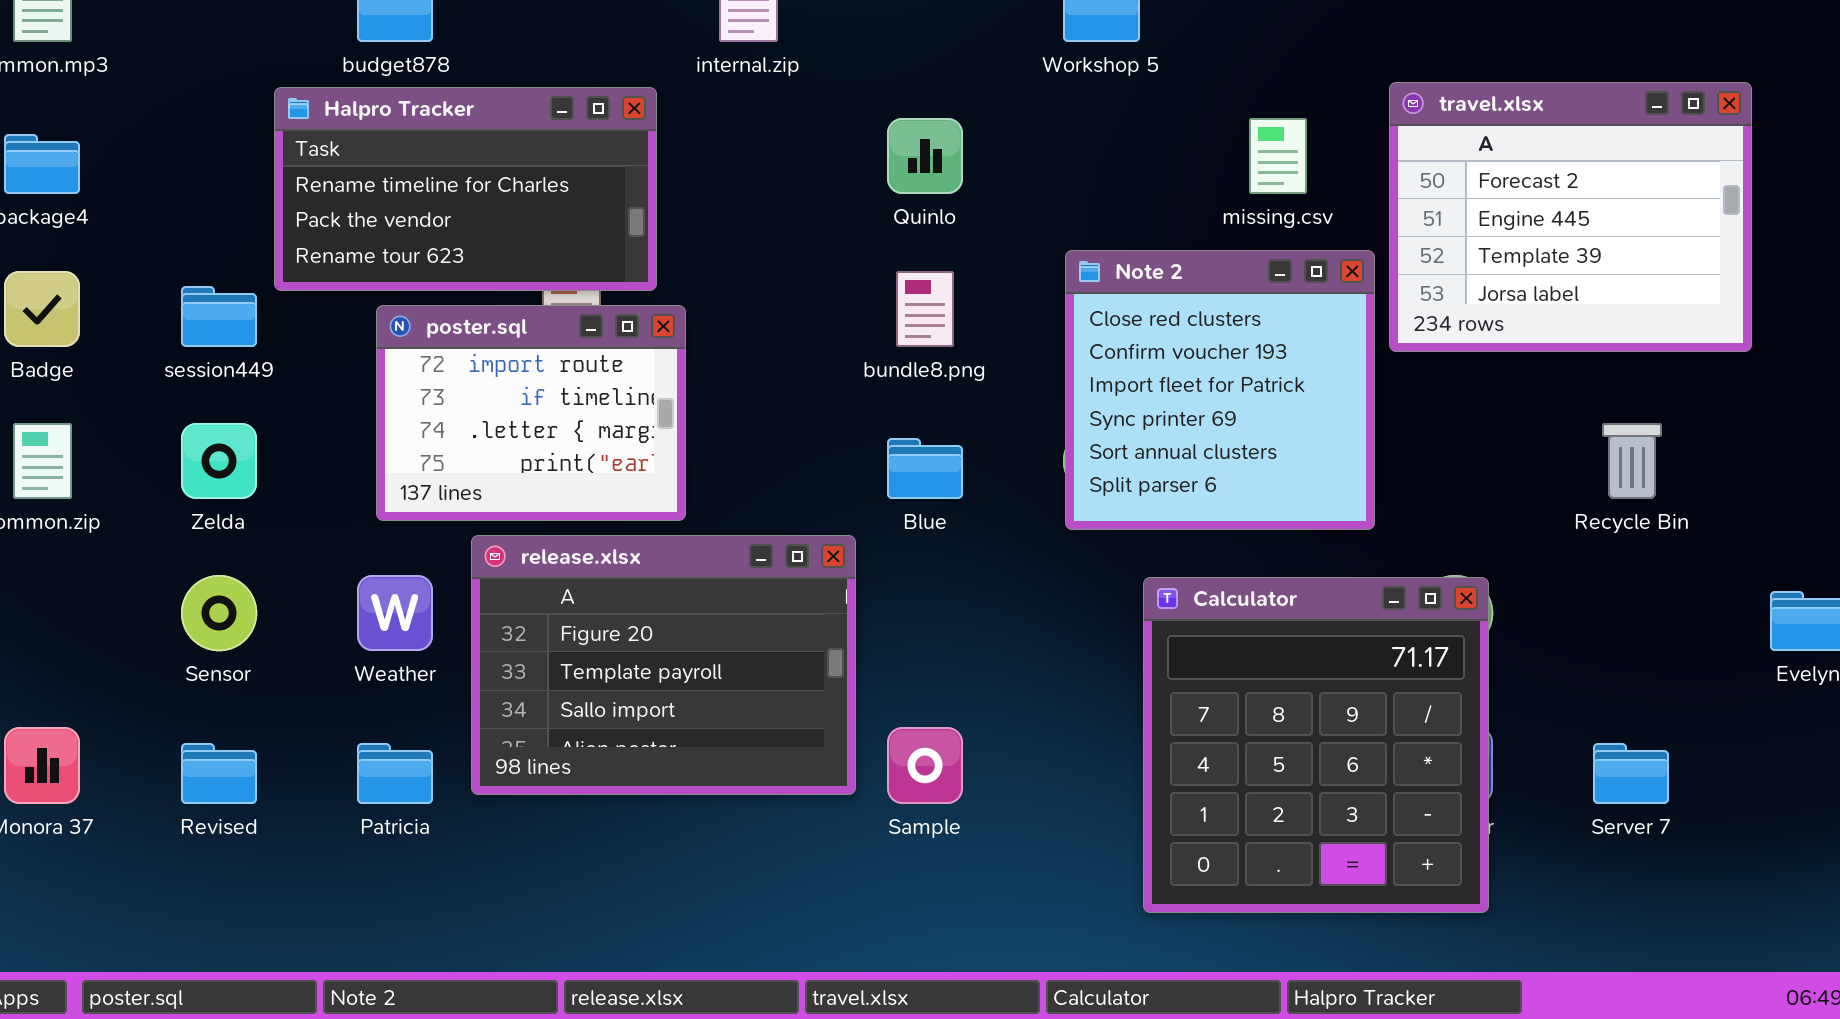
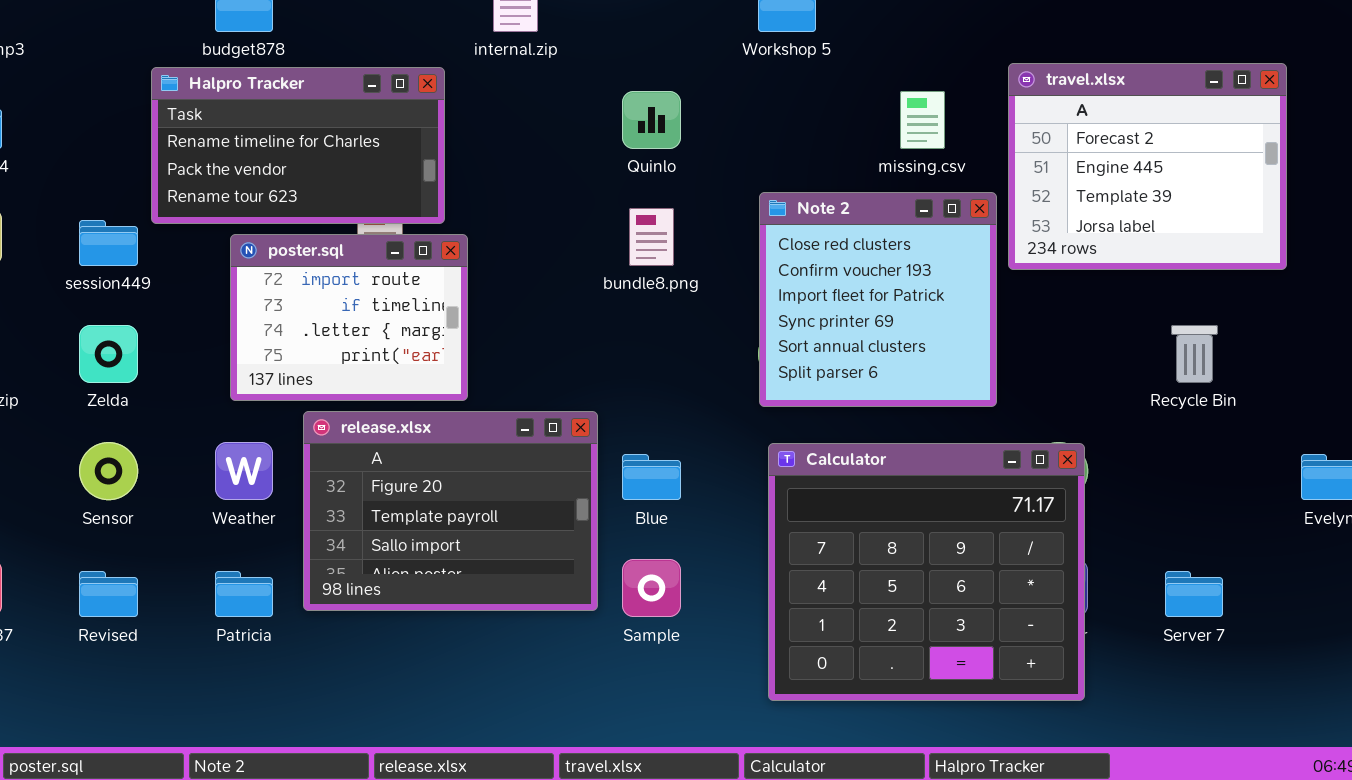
Blue: [887,438,963,499] -> [622,454,681,500], moved
Calculator: [1143,577,1489,913] -> [768,443,1085,701], resized

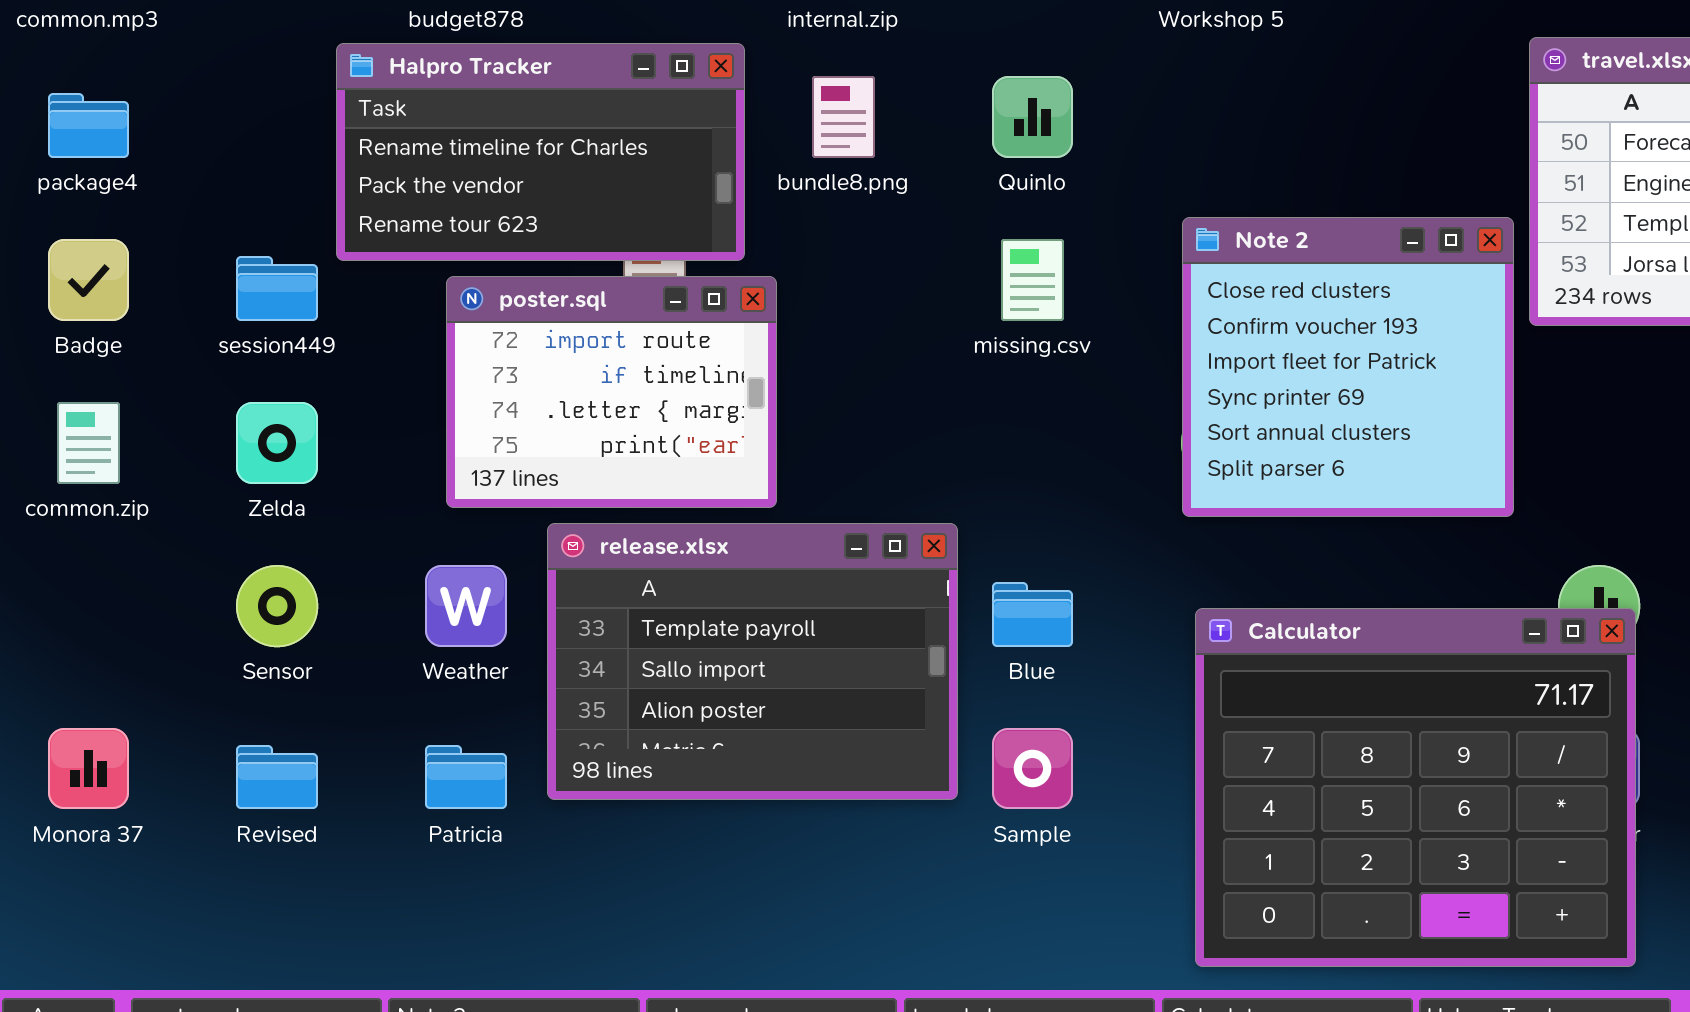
missing.csv: [900,91,945,149] -> [1001,239,1064,321], moved
bundle8.png: [629,208,674,266] -> [812,76,875,158], moved
release.xlsx: [303,411,598,611] -> [547,523,958,800], scrolled down 1 row
Calculator: [768,443,1085,701] -> [1195,608,1636,967], moved

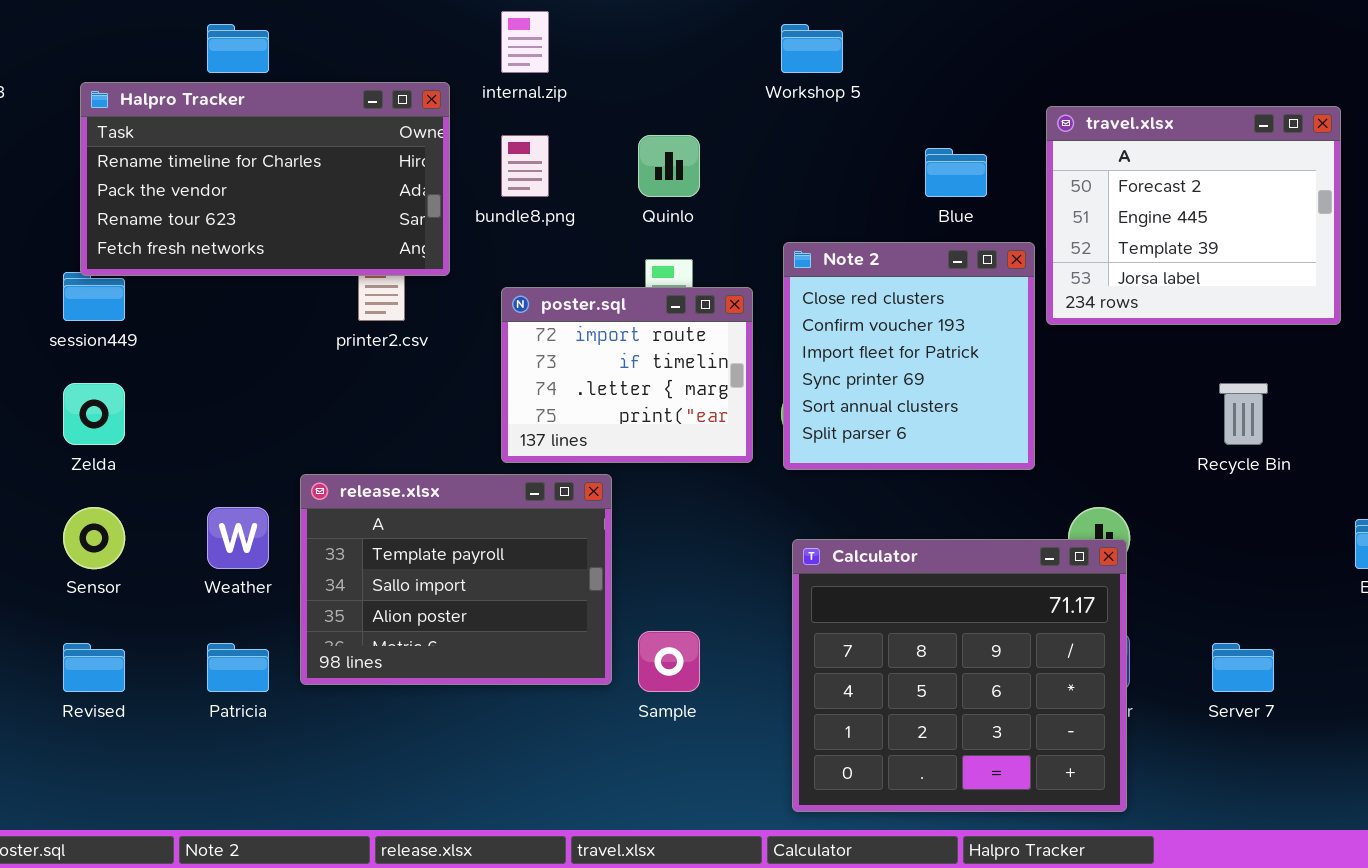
Halpro Tracker: [336,43,745,261] -> [80,82,450,276], resized
poster.sql: [446,276,777,508] -> [501,287,753,463], moved
Blue: [992,582,1073,647] -> [925,148,987,197], moved

